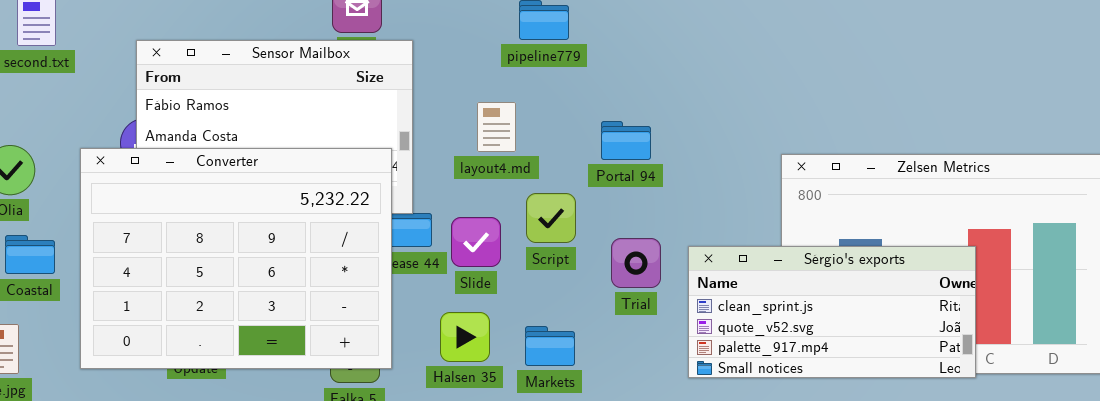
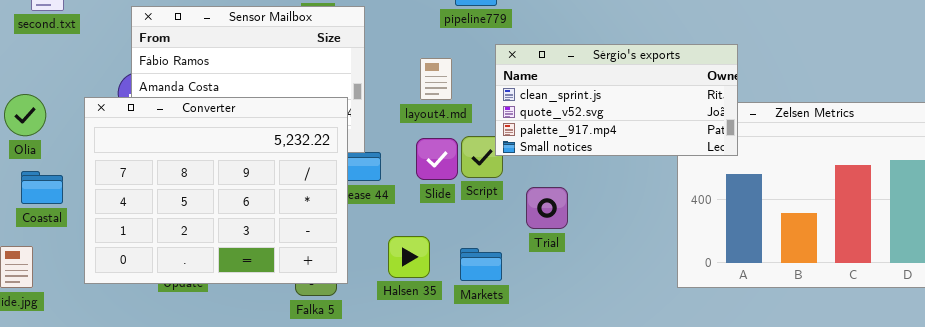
Slide: [451,217,501,267] -> [416,138,458,180], moved
Trial: [611,238,661,288] -> [526,187,568,229], moved
Sérgio's exports: [688,246,976,378] -> [495,44,738,156], moved

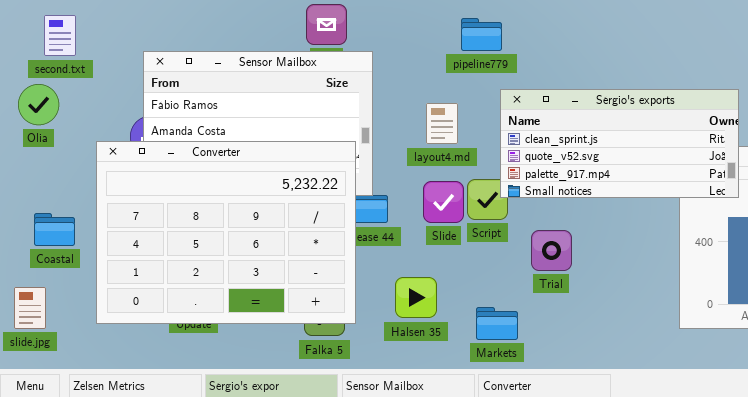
Olia: [4,94,46,136] -> [18,84,59,125], moved
Markets: [460,248,502,281] -> [476,307,518,340], moved

